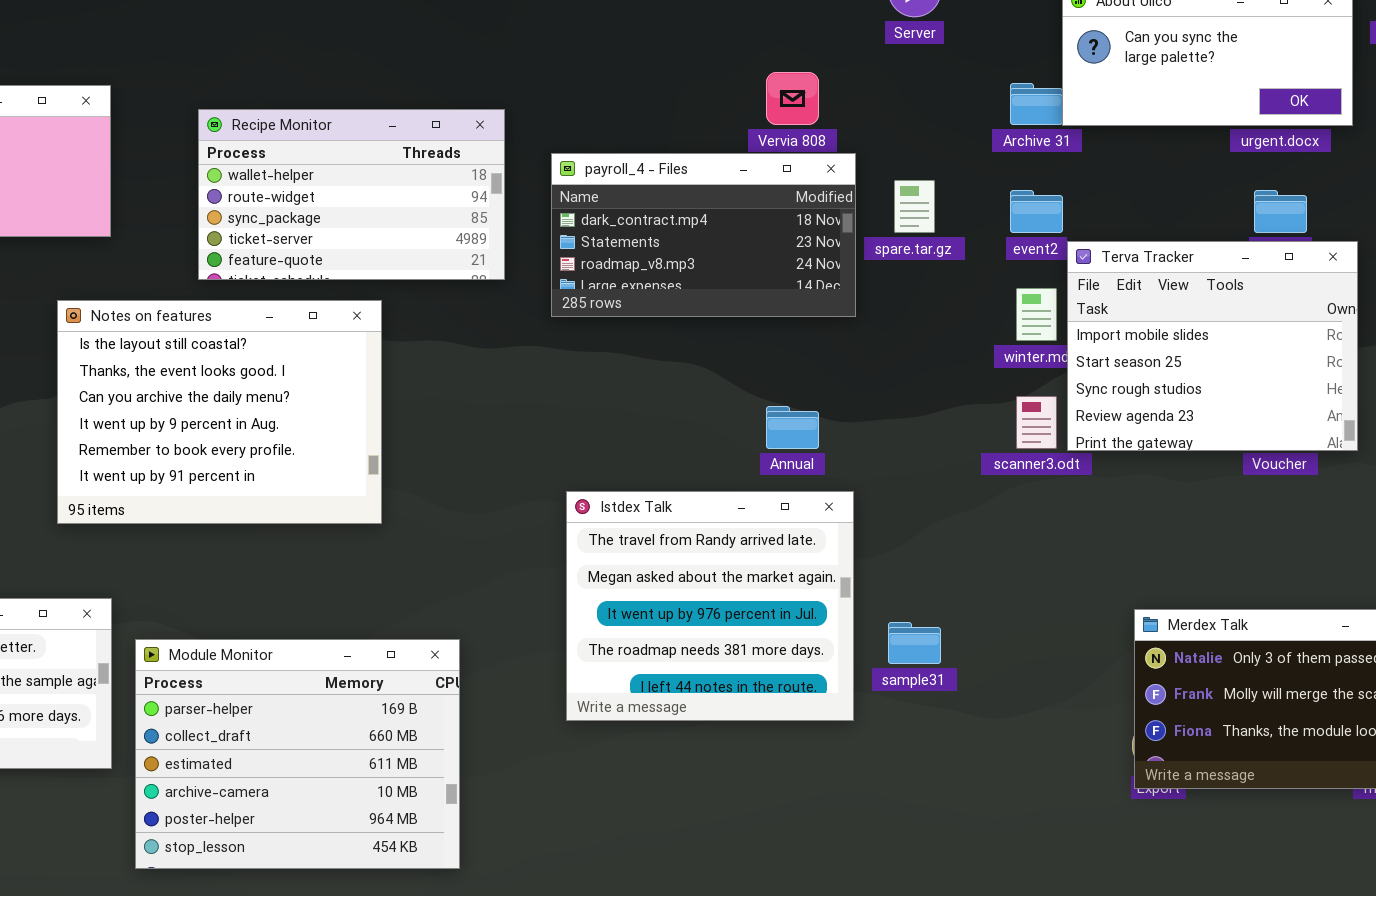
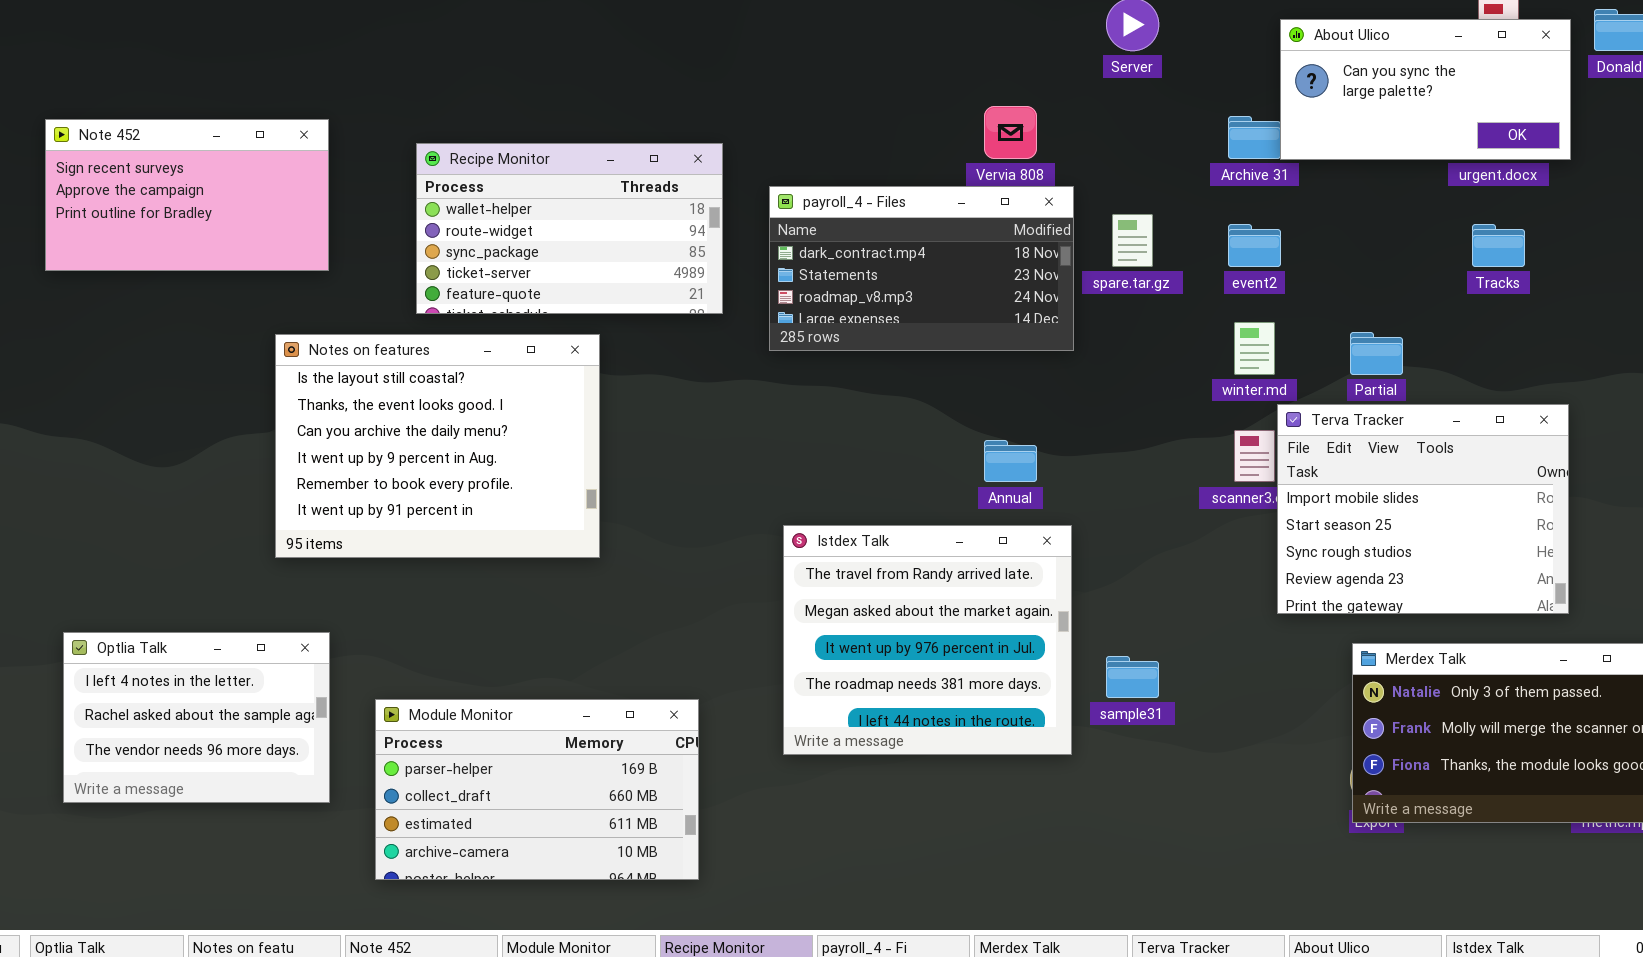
Terva Tracker: [1067,241,1358,451] -> [1277,404,1569,614], moved
Module Monitor: [135,639,460,869] -> [375,699,699,880], moved, resized

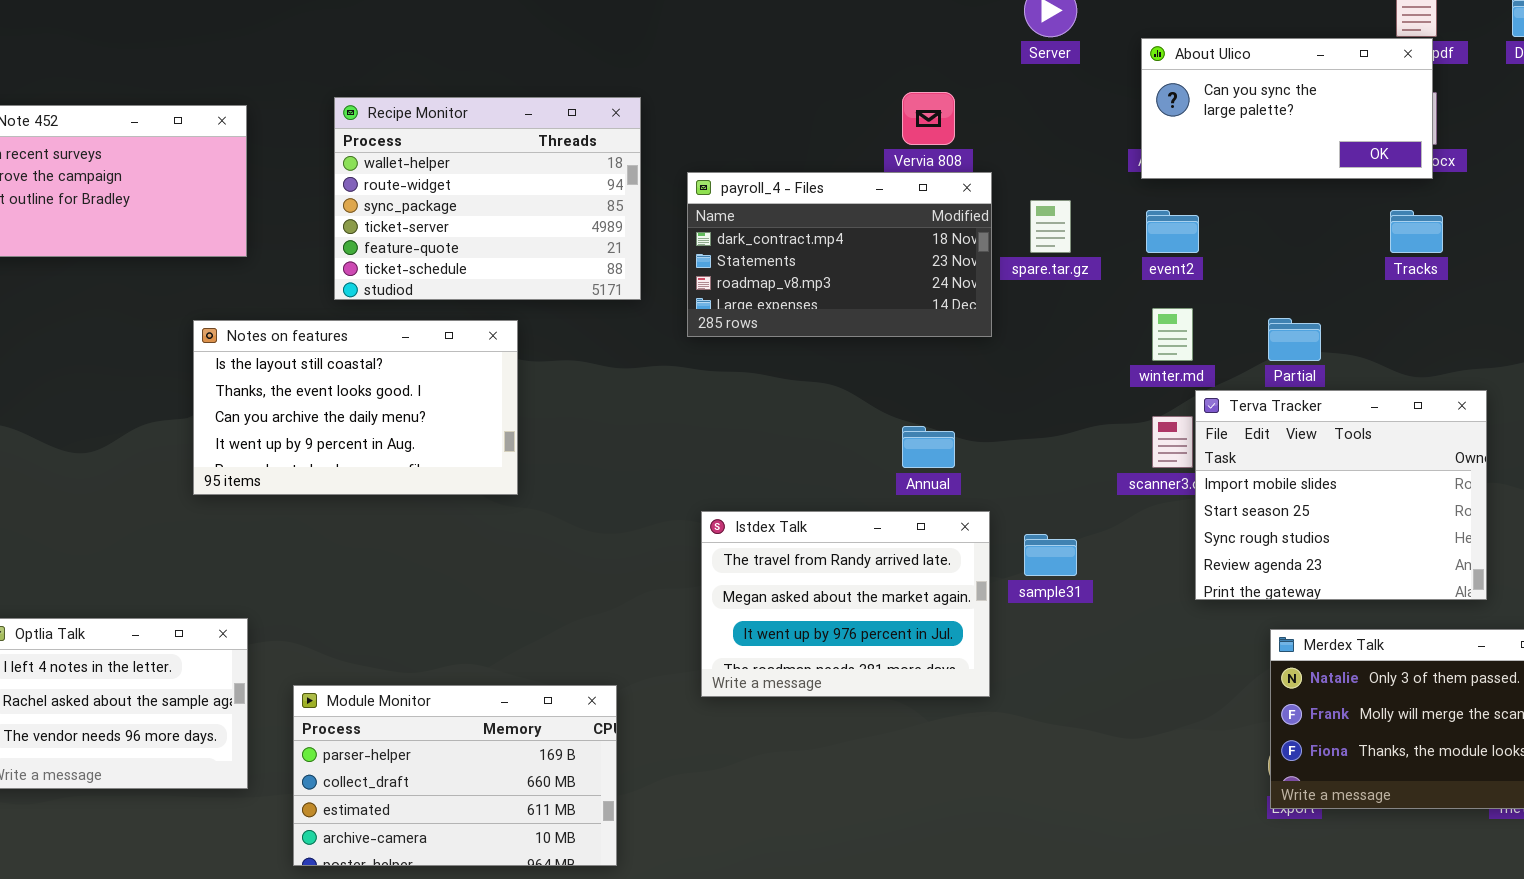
About Ulico: [1280,19,1571,160] -> [1141,38,1433,179], moved
Recipe Monitor: [416,143,723,314] -> [334,97,641,300], resized
Notes on features: [275,334,600,558] -> [193,320,518,495], resized
Istdex Talk: [783,525,1072,755] -> [701,511,990,697], resized
sample31: [1106,656,1159,698] -> [1024,534,1077,576], moved

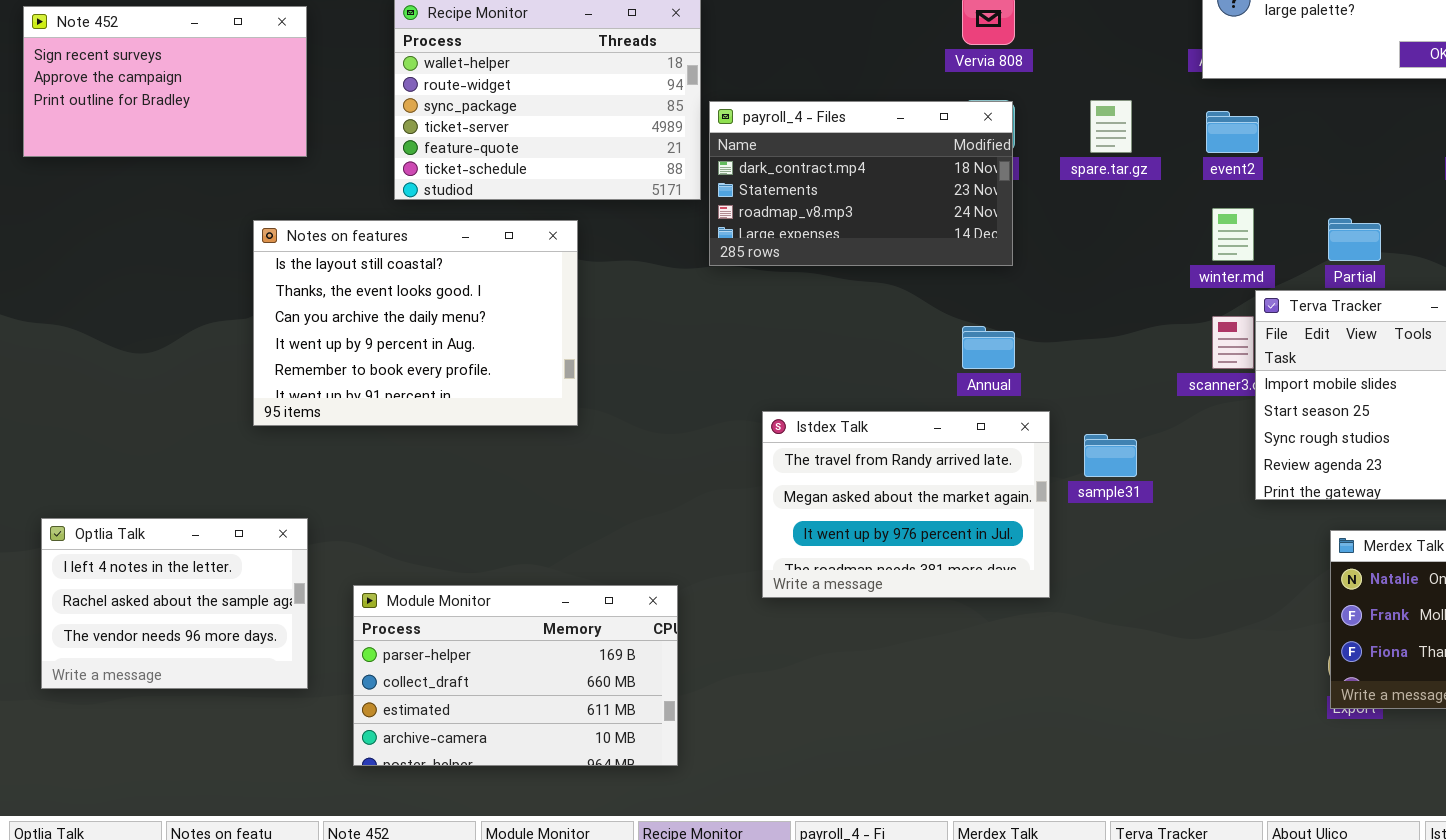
payroll_4 - Files: [687,172,992,337] -> [709,101,1013,266], moved
Notes on features: [193,320,518,495] -> [253,220,578,426], resized

